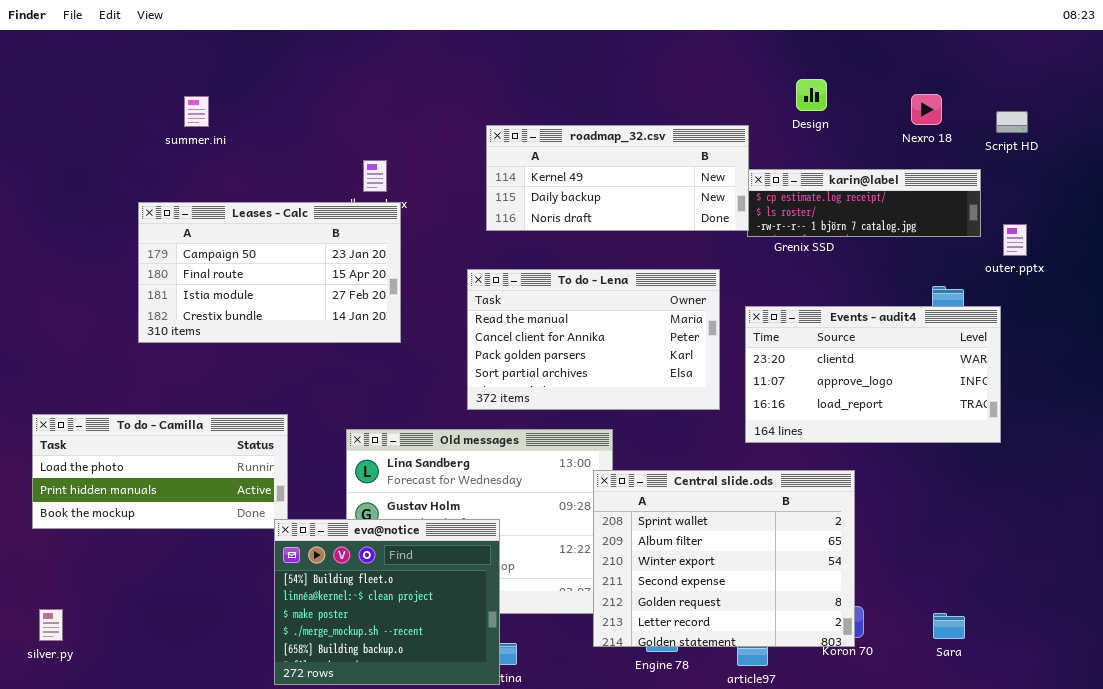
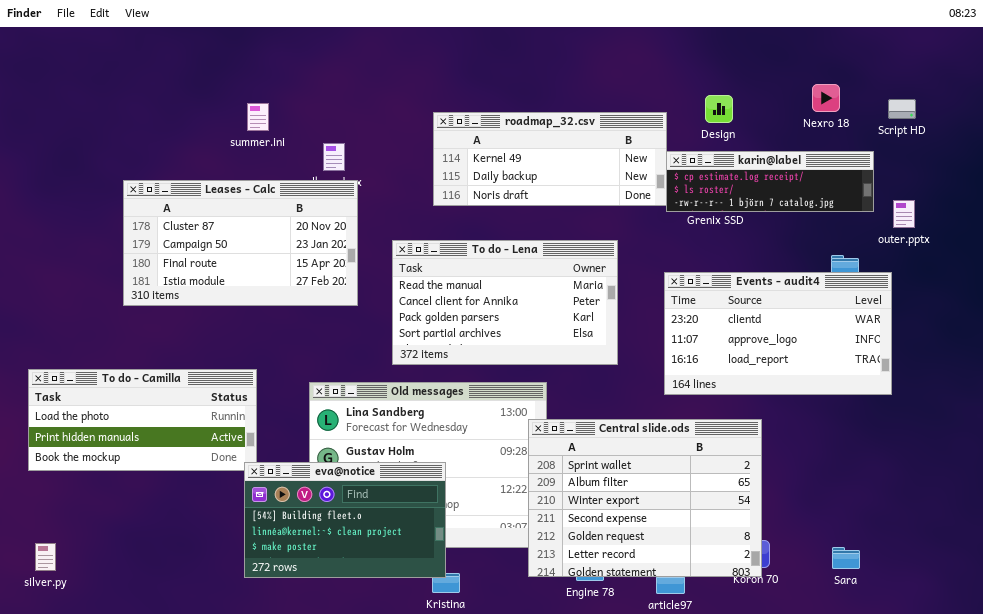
Design: [796,79,827,111] -> [705,95,733,123], moved
summer.ini: [184,96,209,127] -> [247,103,269,131], moved
Leases - Calc: [138,202,401,343] -> [123,180,358,306], scrolled up 1 row
To do - Lena: [467,269,720,410] -> [392,240,618,365], moved
eva@notice: [274,519,500,685] -> [244,462,446,578], resized

